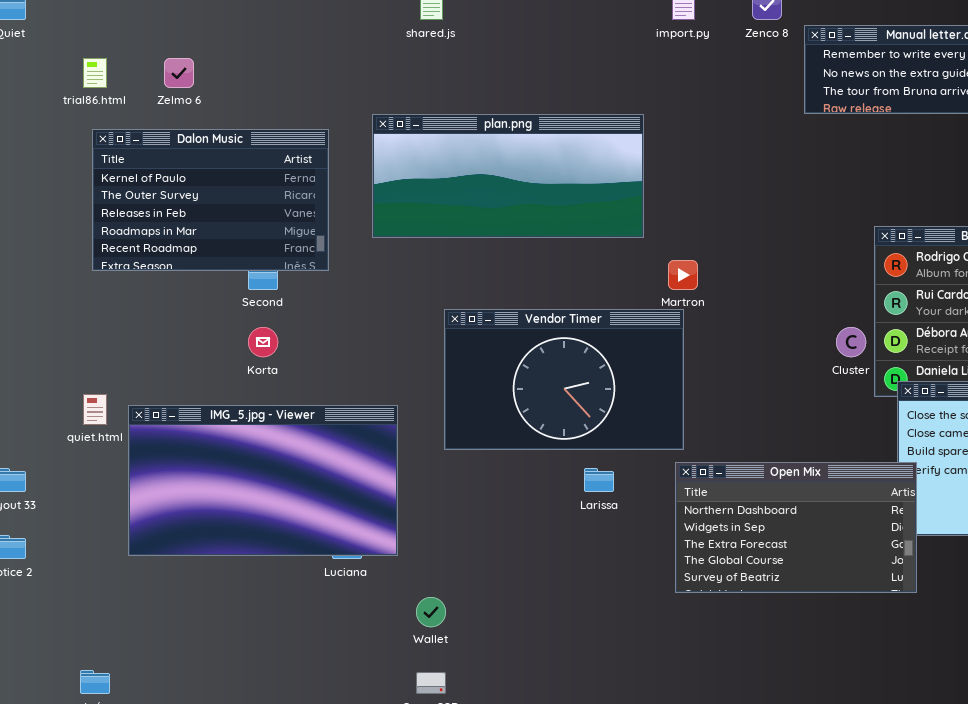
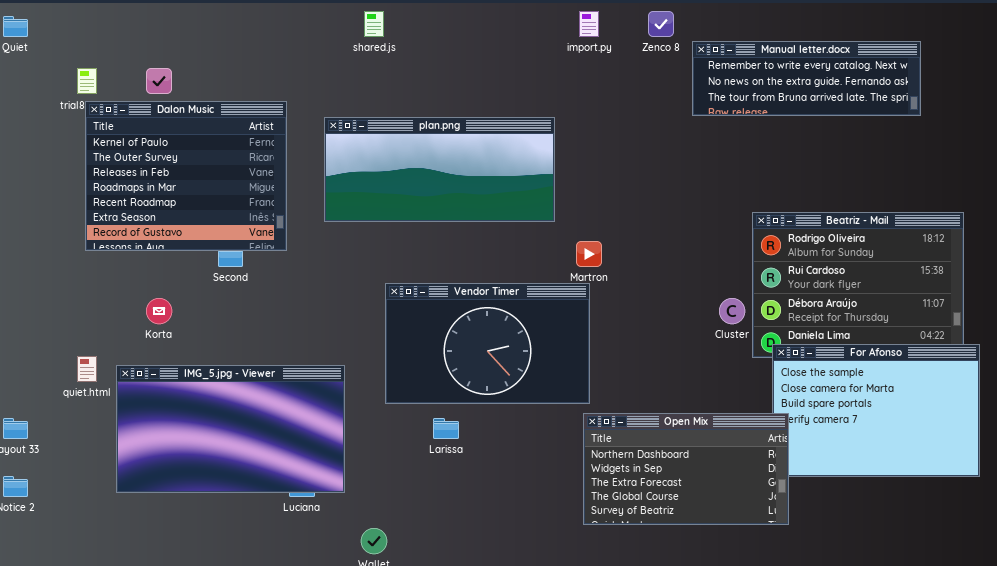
Dalon Music: [92,129,329,271] -> [85,101,287,251], resized
Korta: [248,327,278,357] -> [146,298,172,324], moved
Larissa: [584,468,614,492] -> [433,418,459,439], moved

